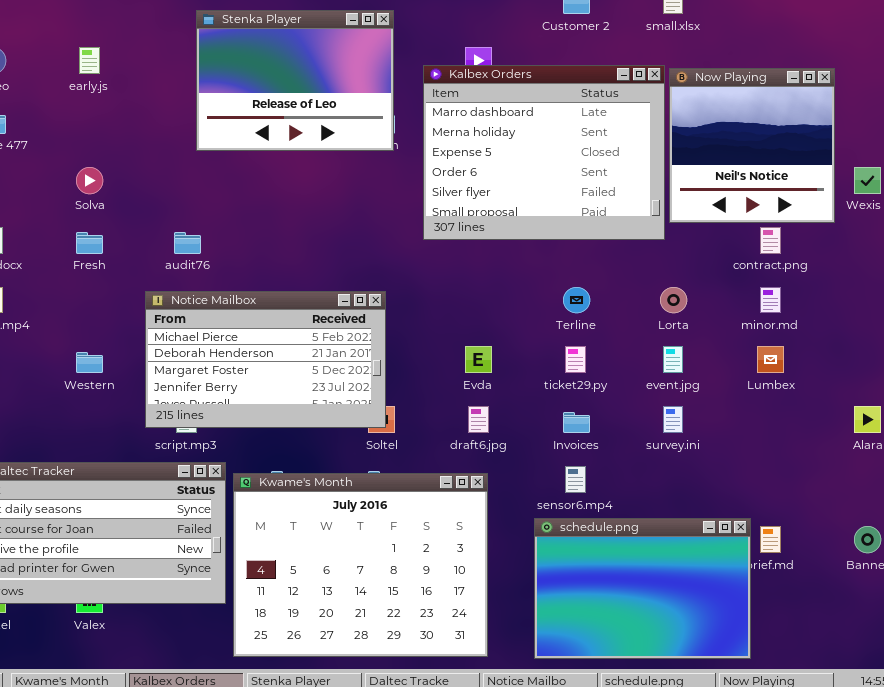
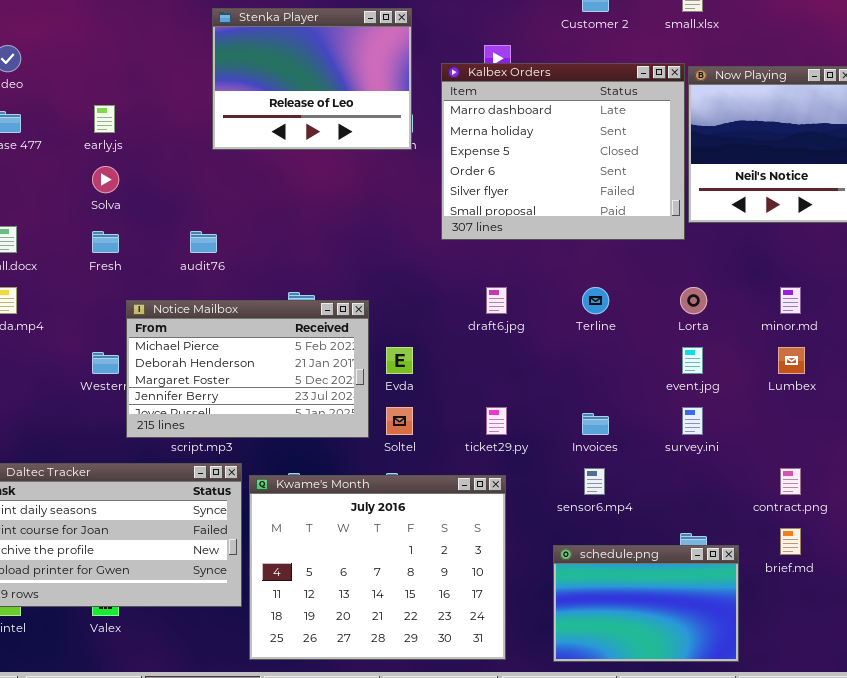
early.js: [79,47,100,74] -> [94,105,115,133], moved
contract.png: [760,227,781,254] -> [780,468,801,495], moved
Notice Mailbox: [145,291,386,428] -> [126,300,369,438], moved
Evda: [465,346,492,373] -> [386,347,413,374], moved
ticket29.py: [565,346,586,373] -> [486,407,507,435], moved
draft6.jpg: [468,406,489,433] -> [486,287,507,314], moved
schedule.png: [534,518,751,659] -> [553,545,739,662], resized

